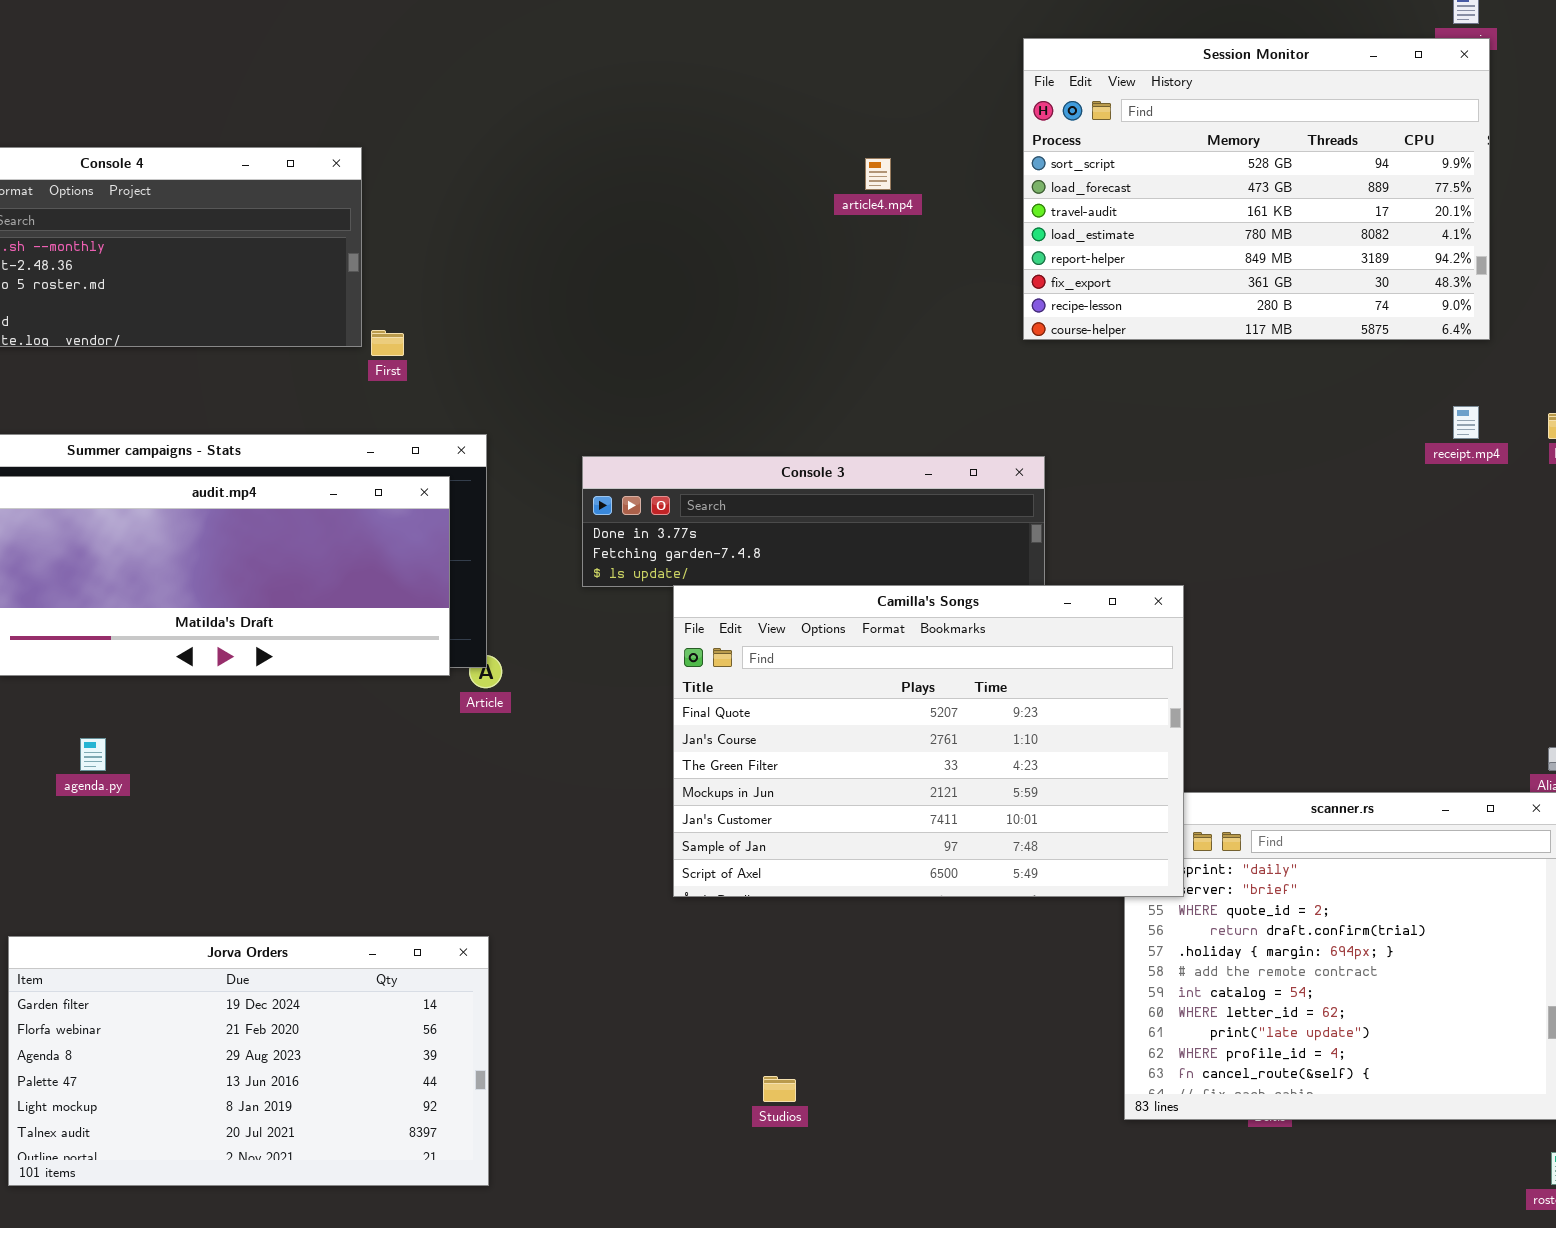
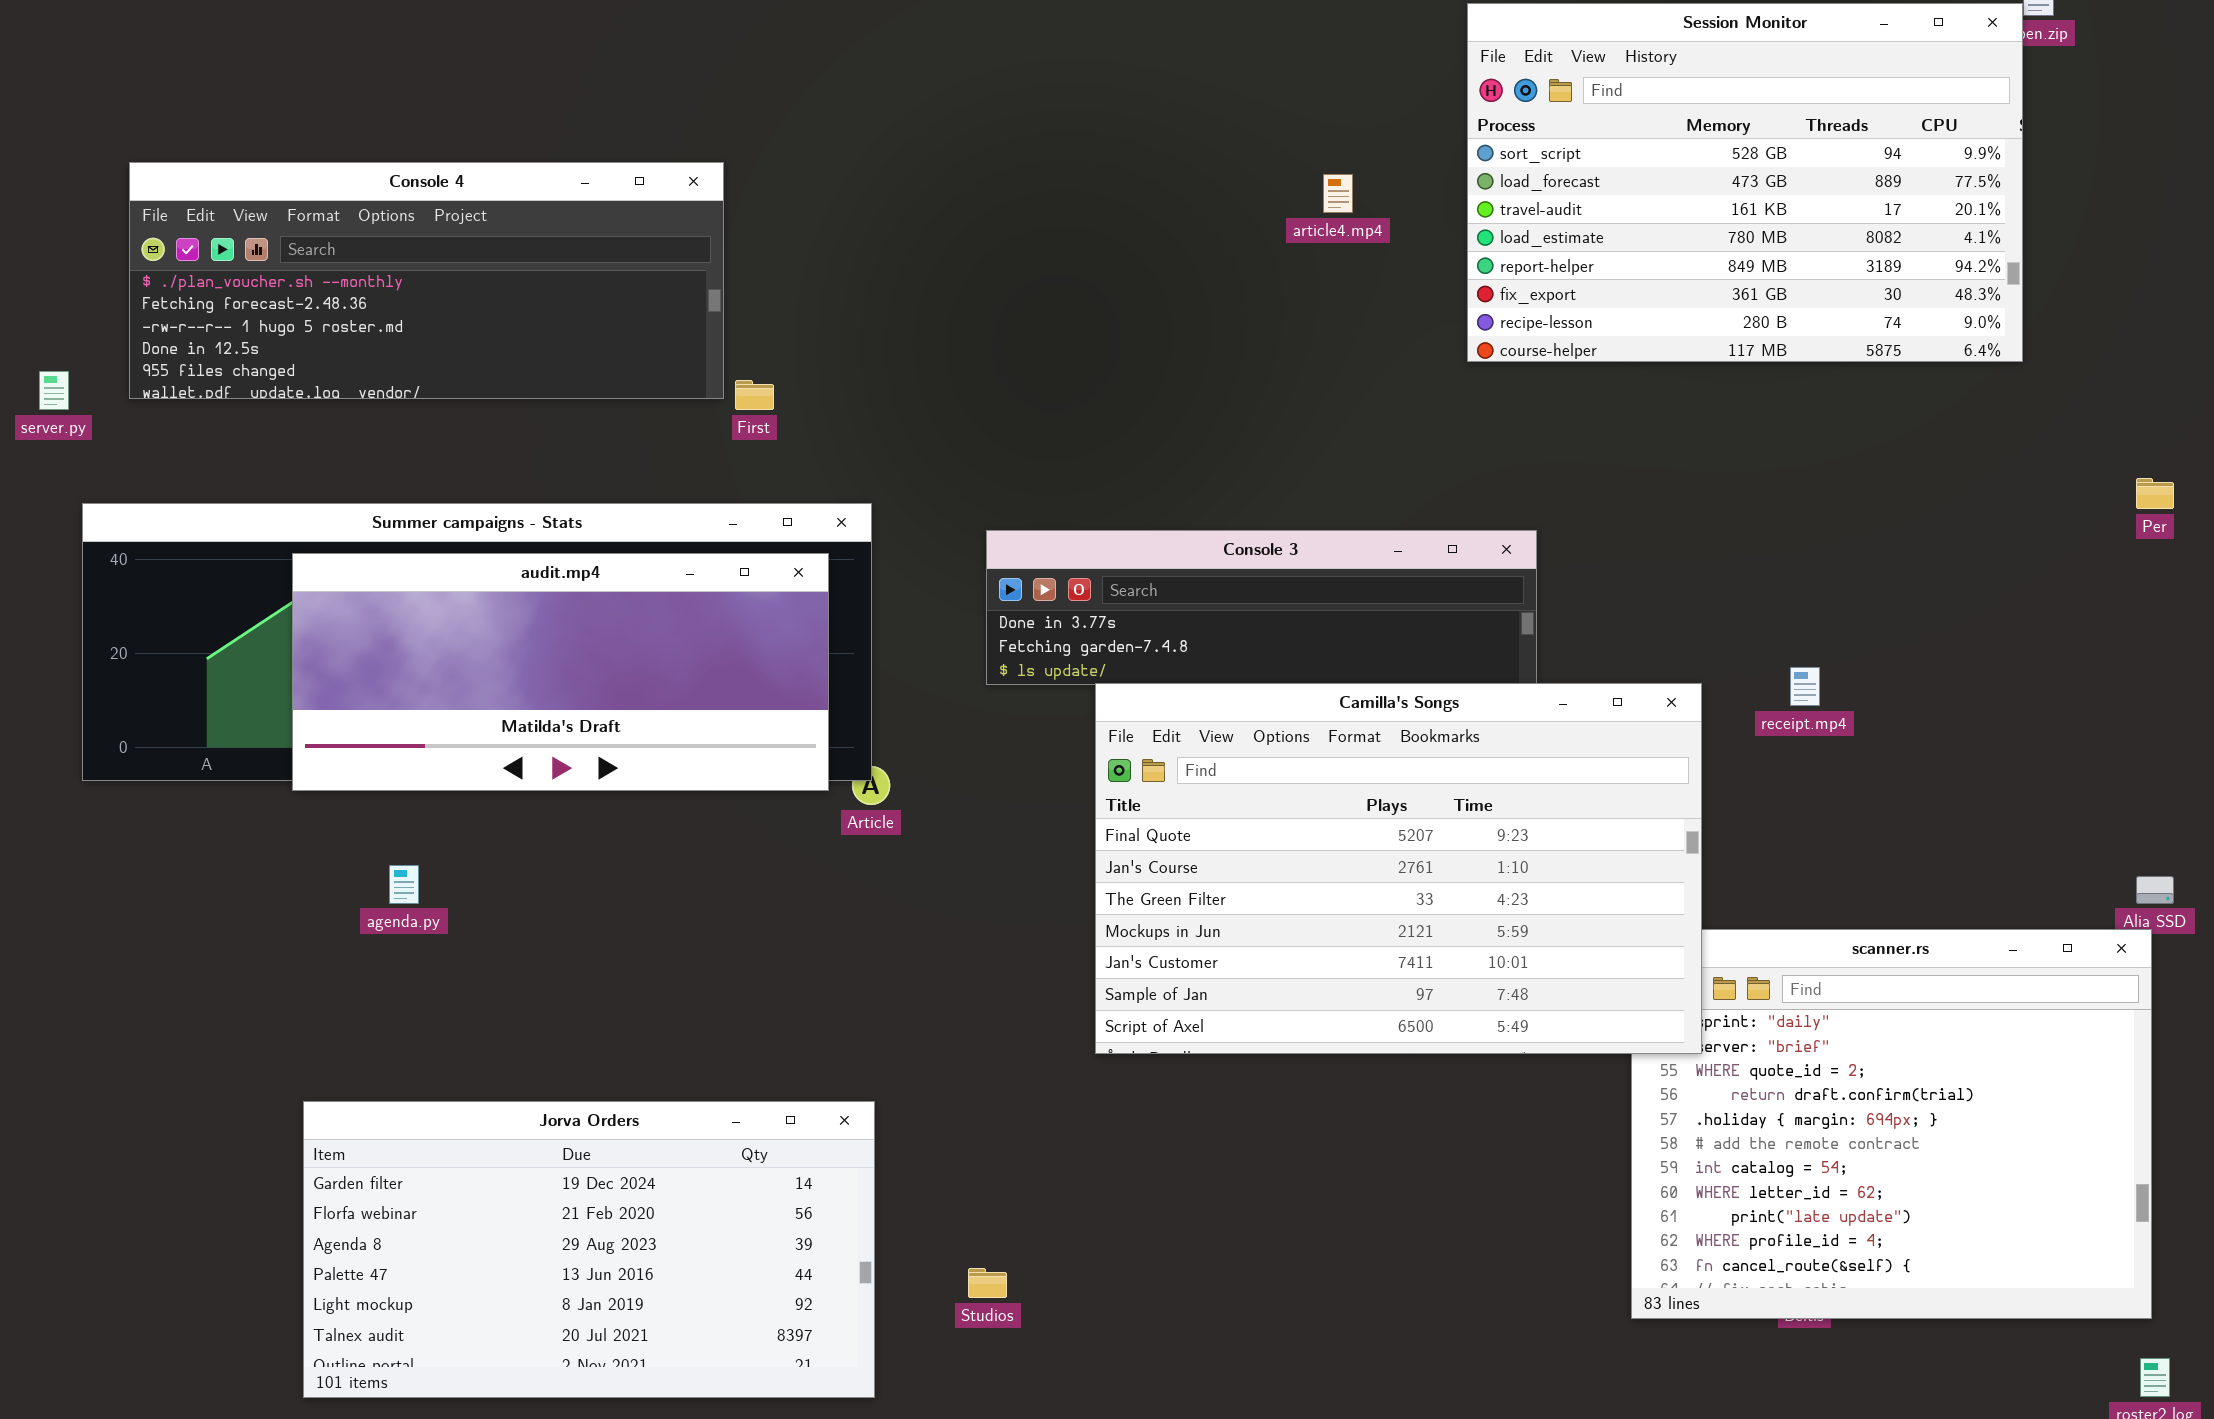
Session Monitor: [1023,38,1490,340] -> [1467,3,2023,362], moved
receipt.mp4: [1453,406,1479,439] -> [1790,667,1820,706], moved
Studios: [763,1076,796,1102] -> [968,1268,1007,1298], moved

